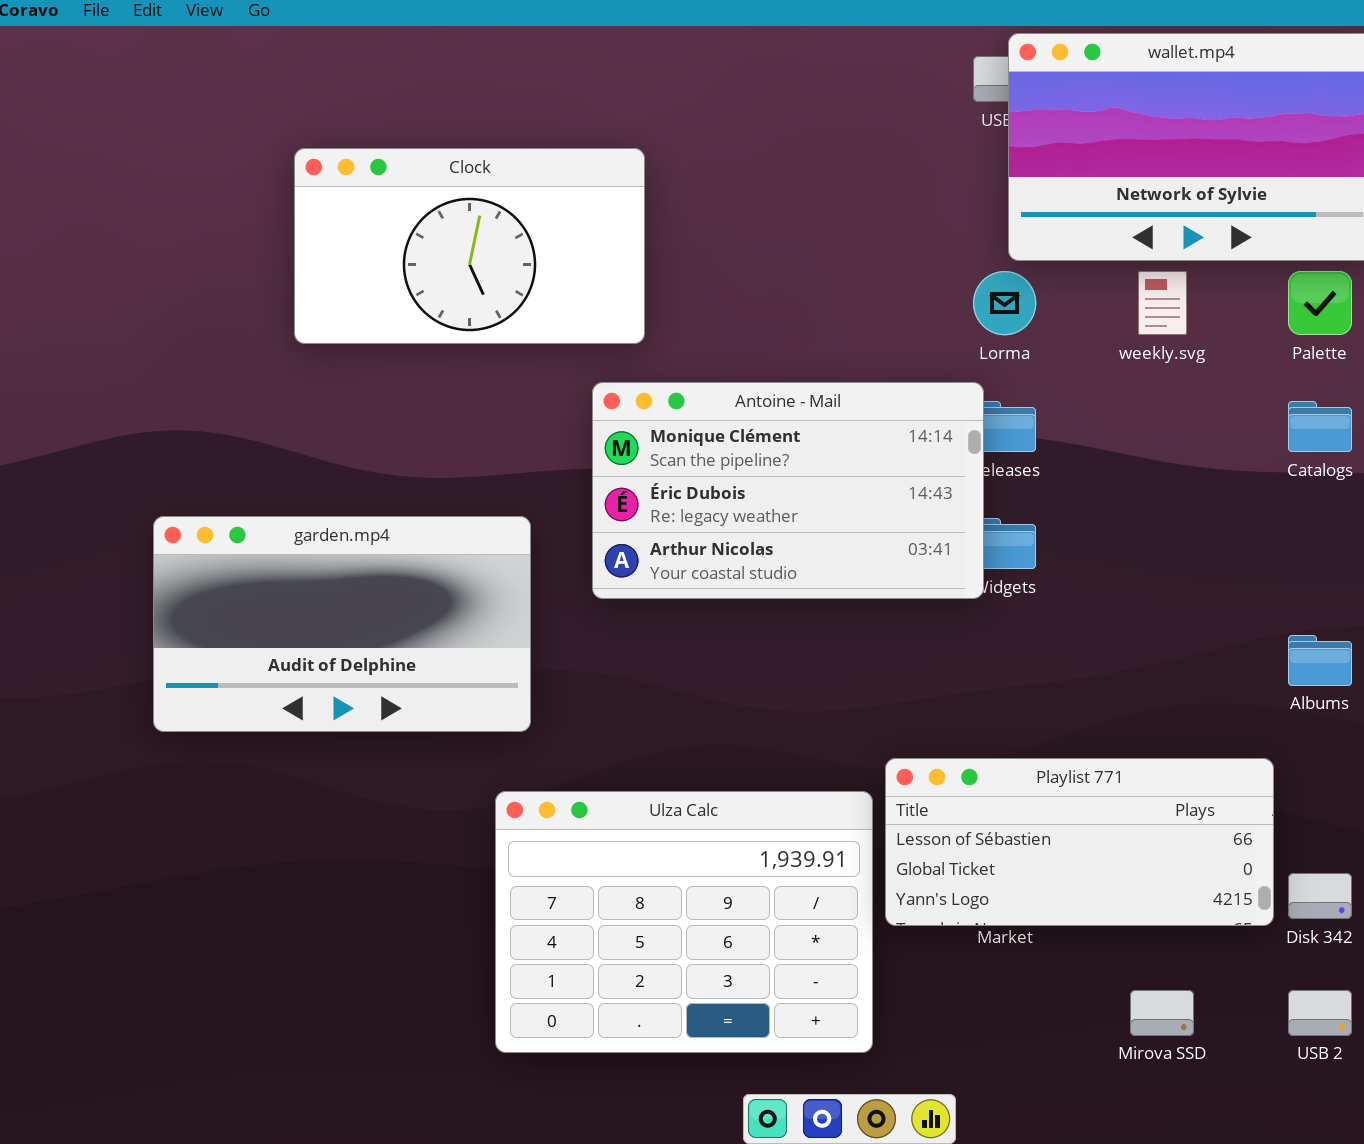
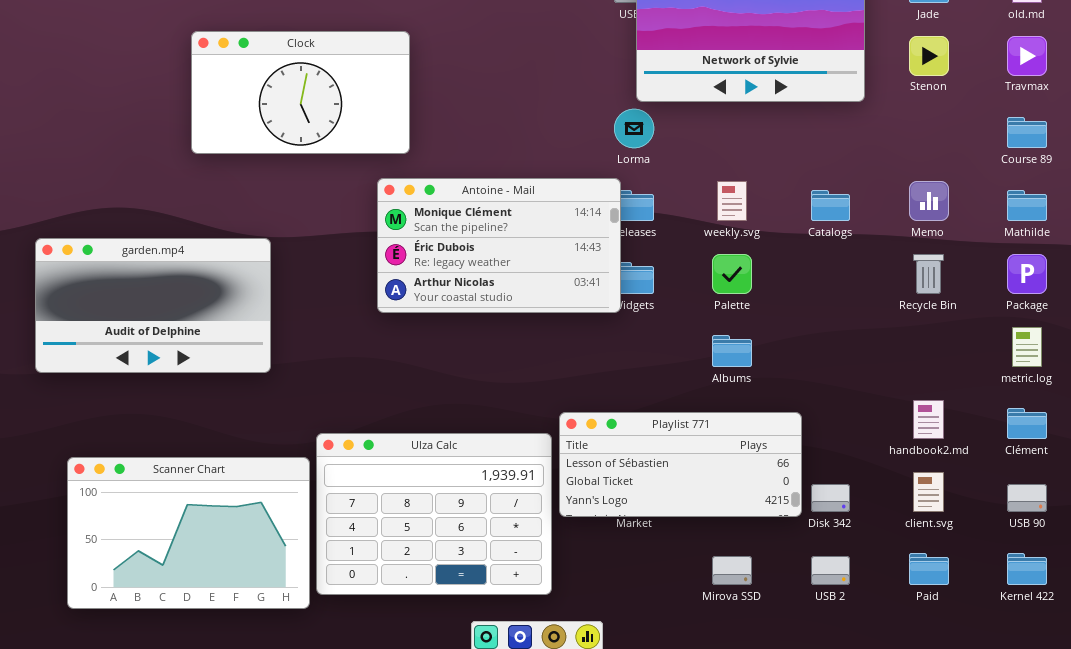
weekly.svg: [1138,271,1187,335] -> [717,181,747,221], moved
Palette: [1288,271,1352,335] -> [712,254,752,294], moved
garden.mp4: [153,516,531,732] -> [35,238,271,373], moved
Albums: [1288,635,1352,686] -> [712,335,752,367], moved
Scanner Chart: none -> [67,457,310,609], opened

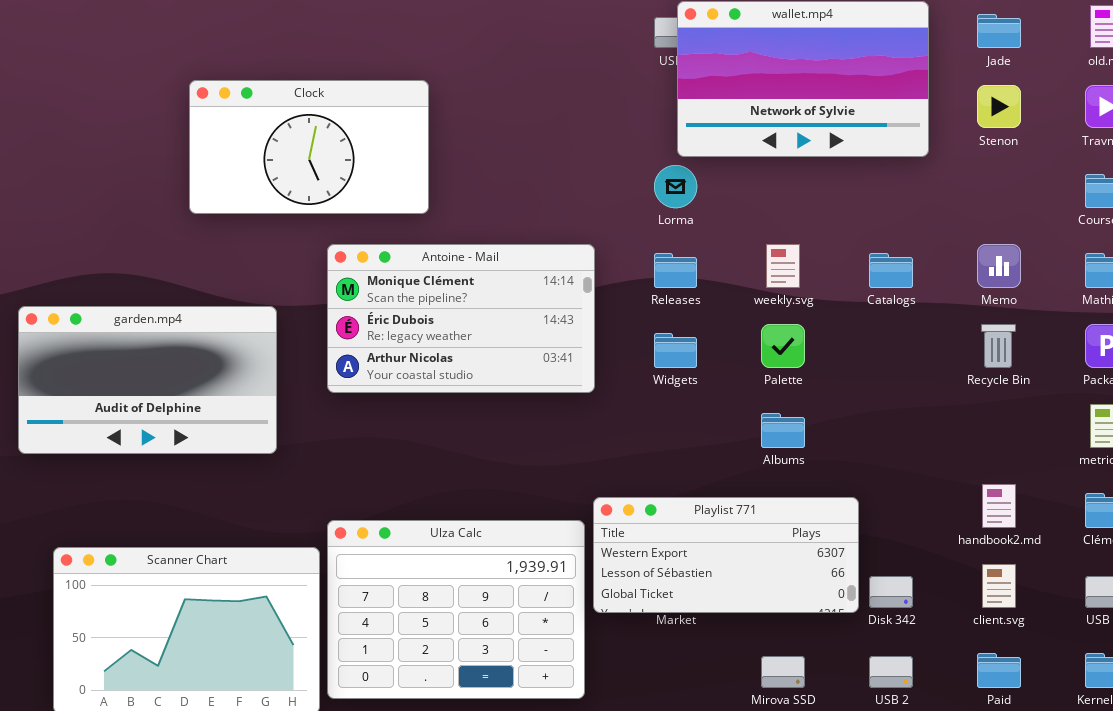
Antoine - Mail: [377,178,621,313] -> [327,244,595,393], moved
Playlist 771: [559,412,802,517] -> [593,497,859,613], scrolled up 1 row

